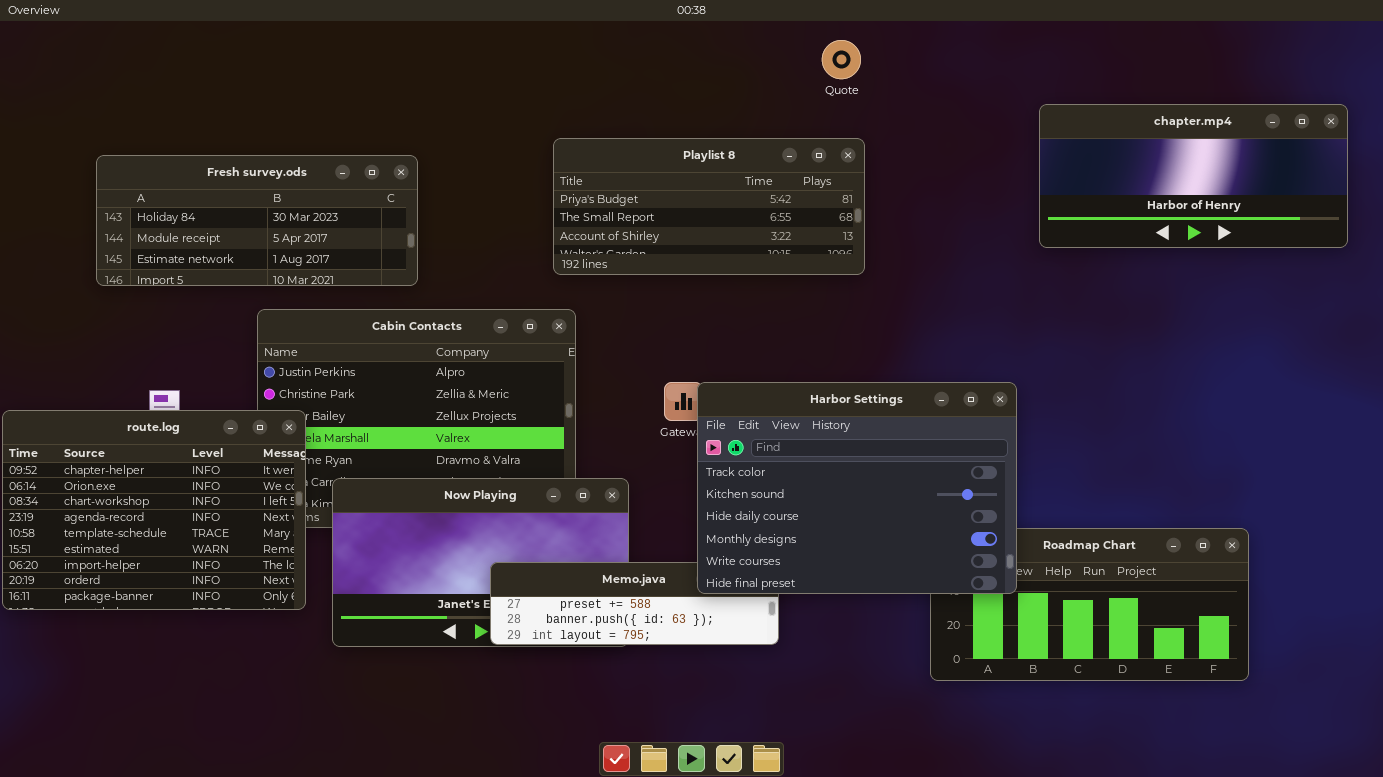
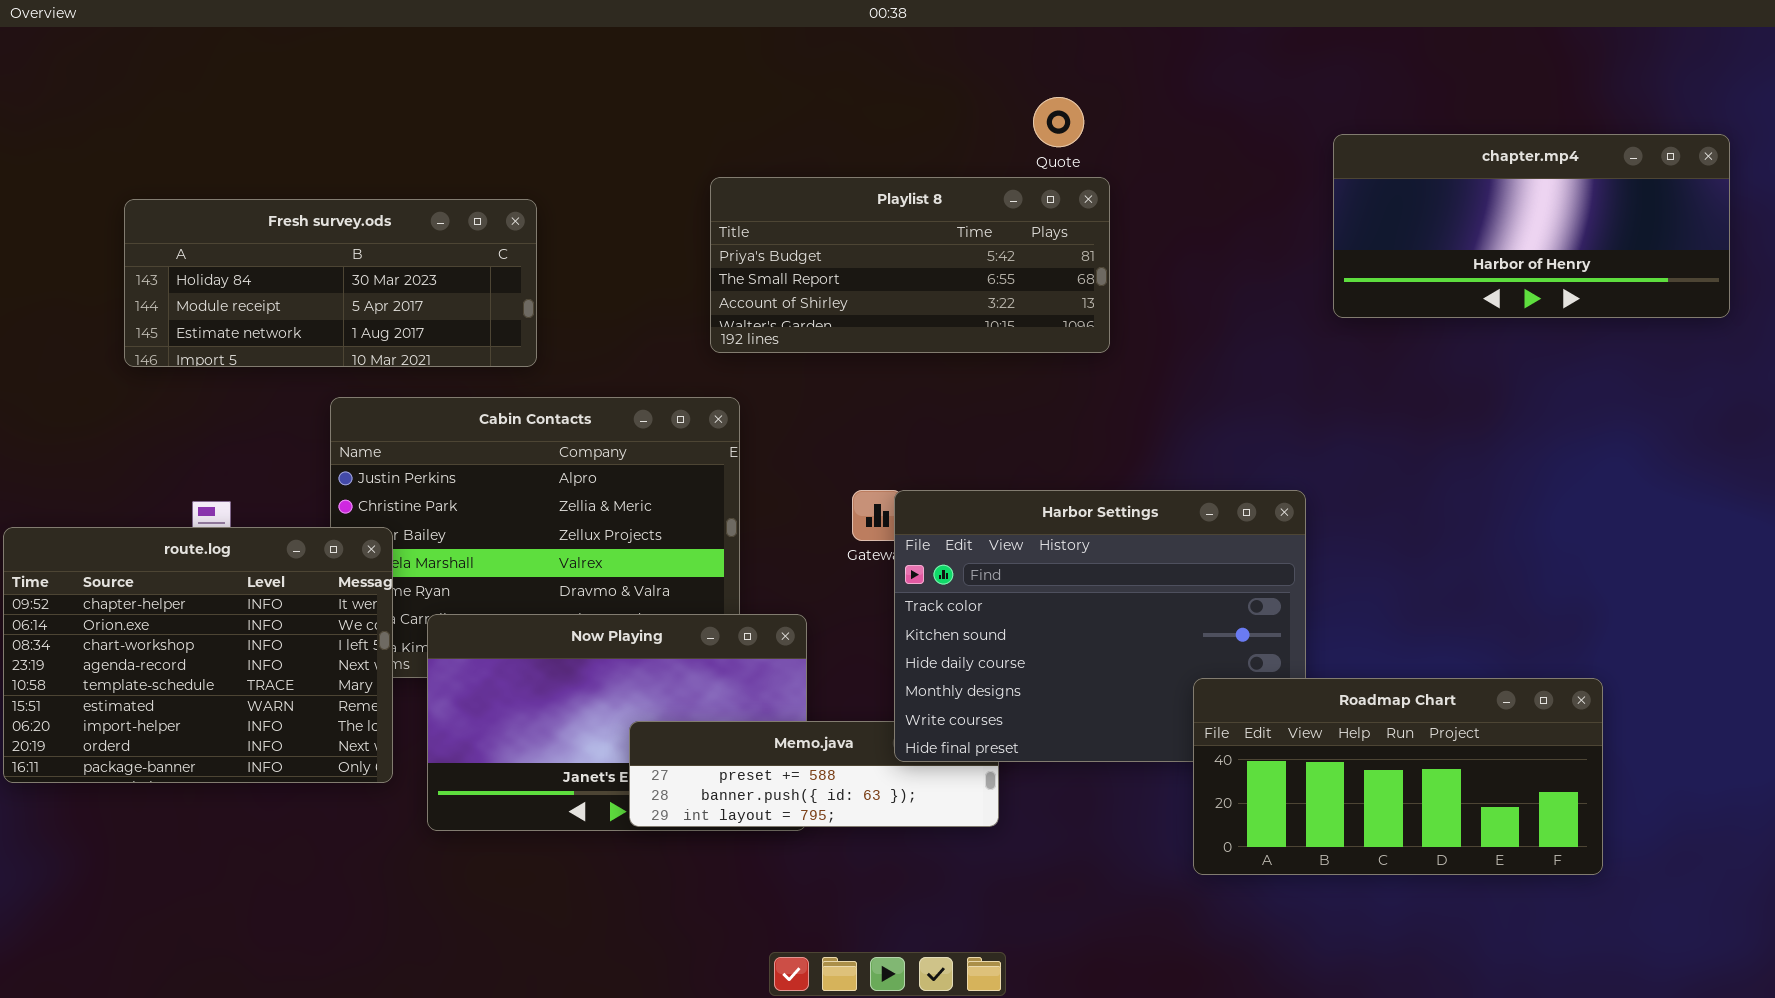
Quote: [822,40,861,79] -> [1033,97,1084,147], moved
Roadmap Chart: [930,528,1249,681] -> [1193,678,1603,875], raised

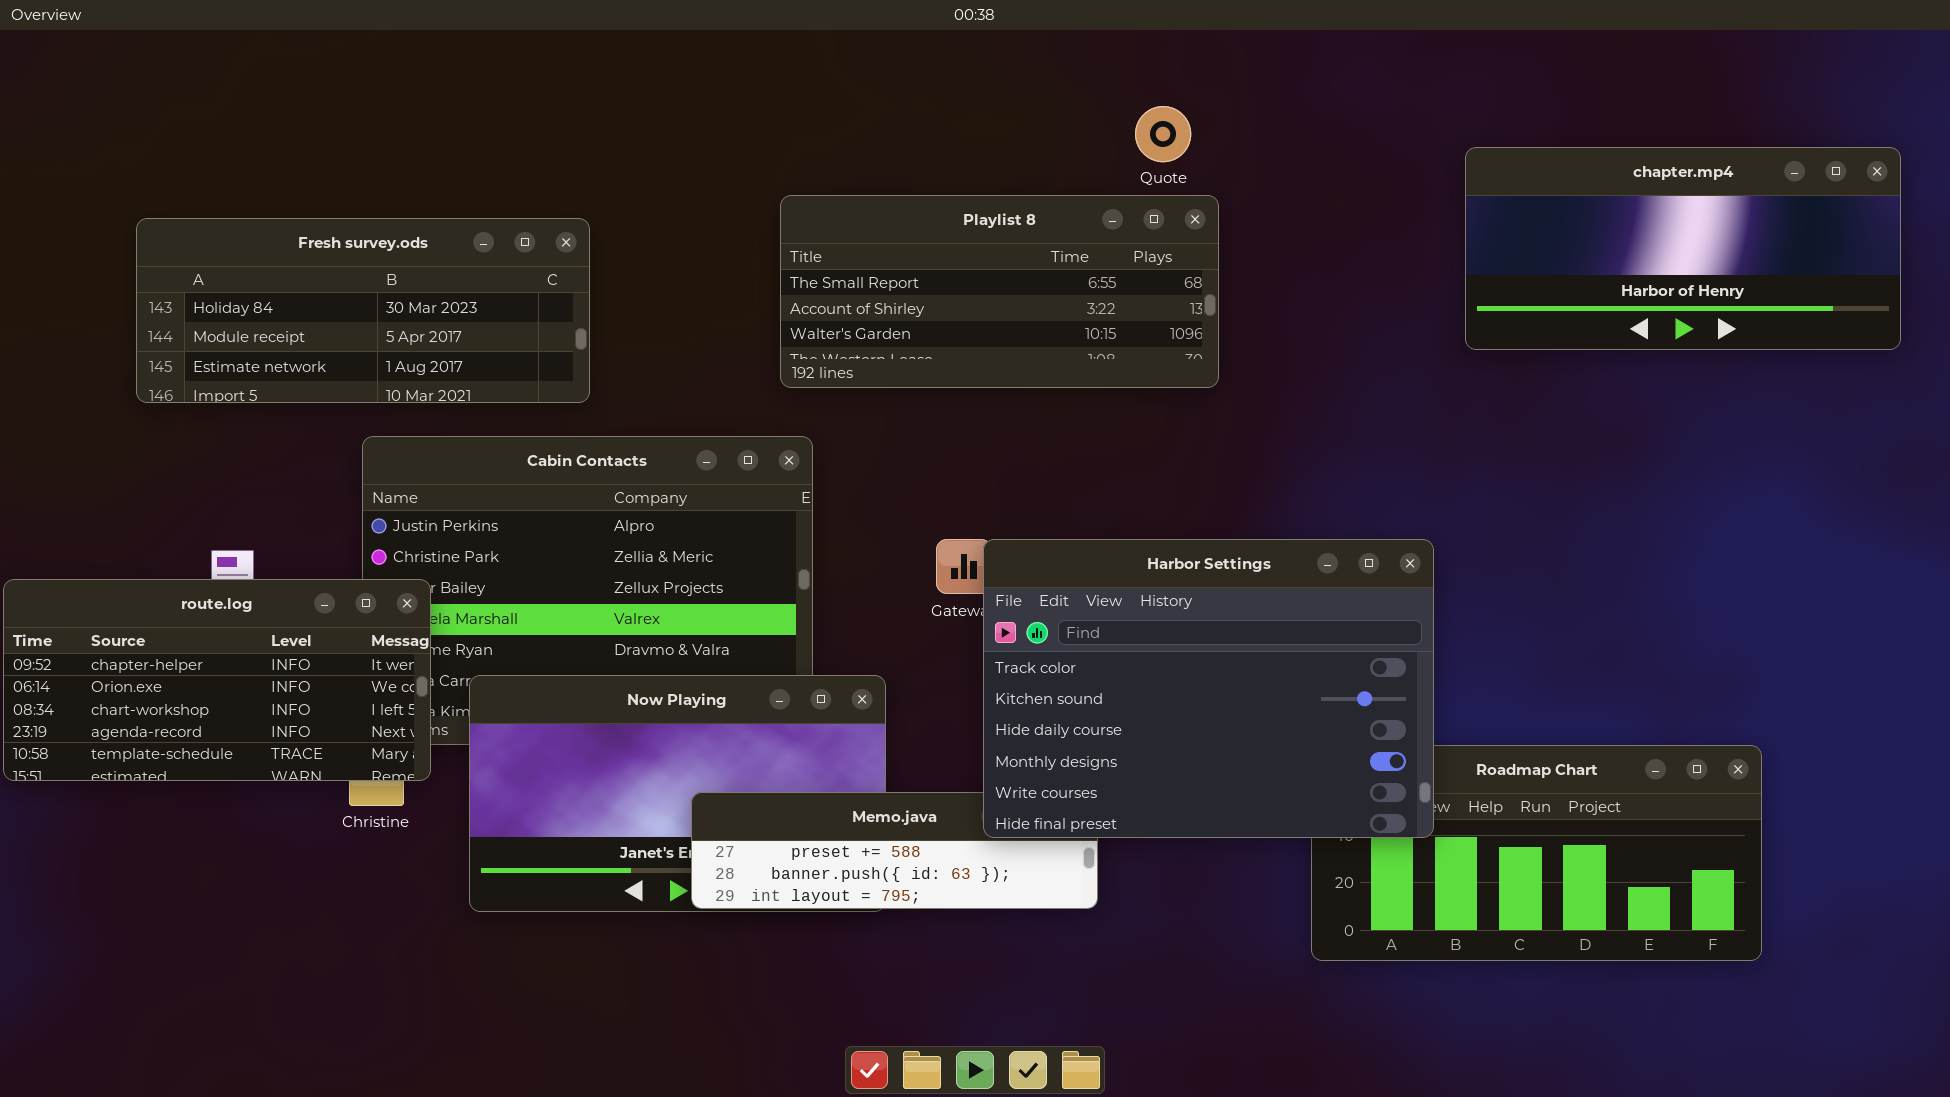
Playlist 8: [710,177,1110,353] -> [780,195,1219,388], scrolled down 1 row
Harbor Settings: [894,490,1306,762] -> [983,539,1434,838], raised
route.log: [3,527,393,783] -> [3,579,431,781], resized

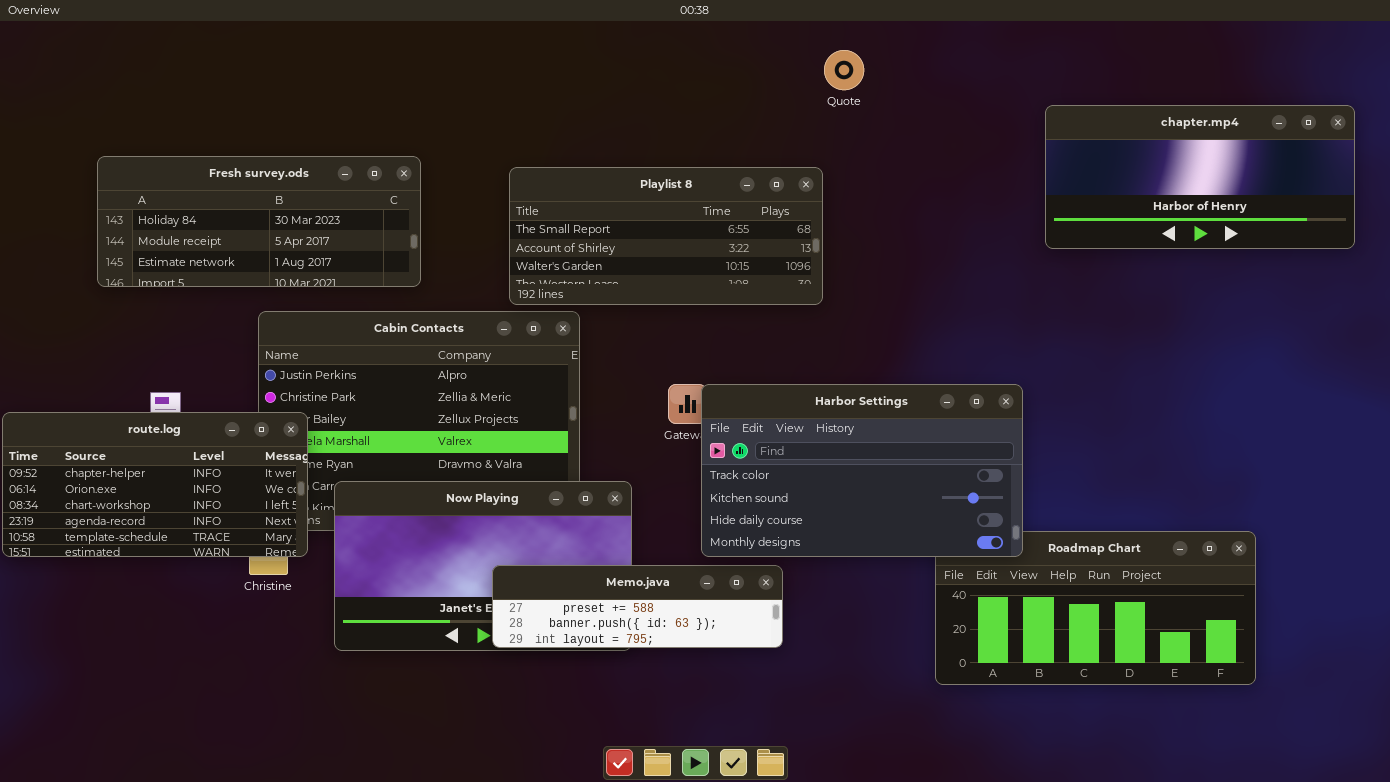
Quote: [1135,106,1191,162] -> [824,50,864,90], moved
Playlist 8: [780,195,1219,388] -> [509,167,823,305], moved
Harbor Settings: [983,539,1434,838] -> [701,384,1023,557], resized

